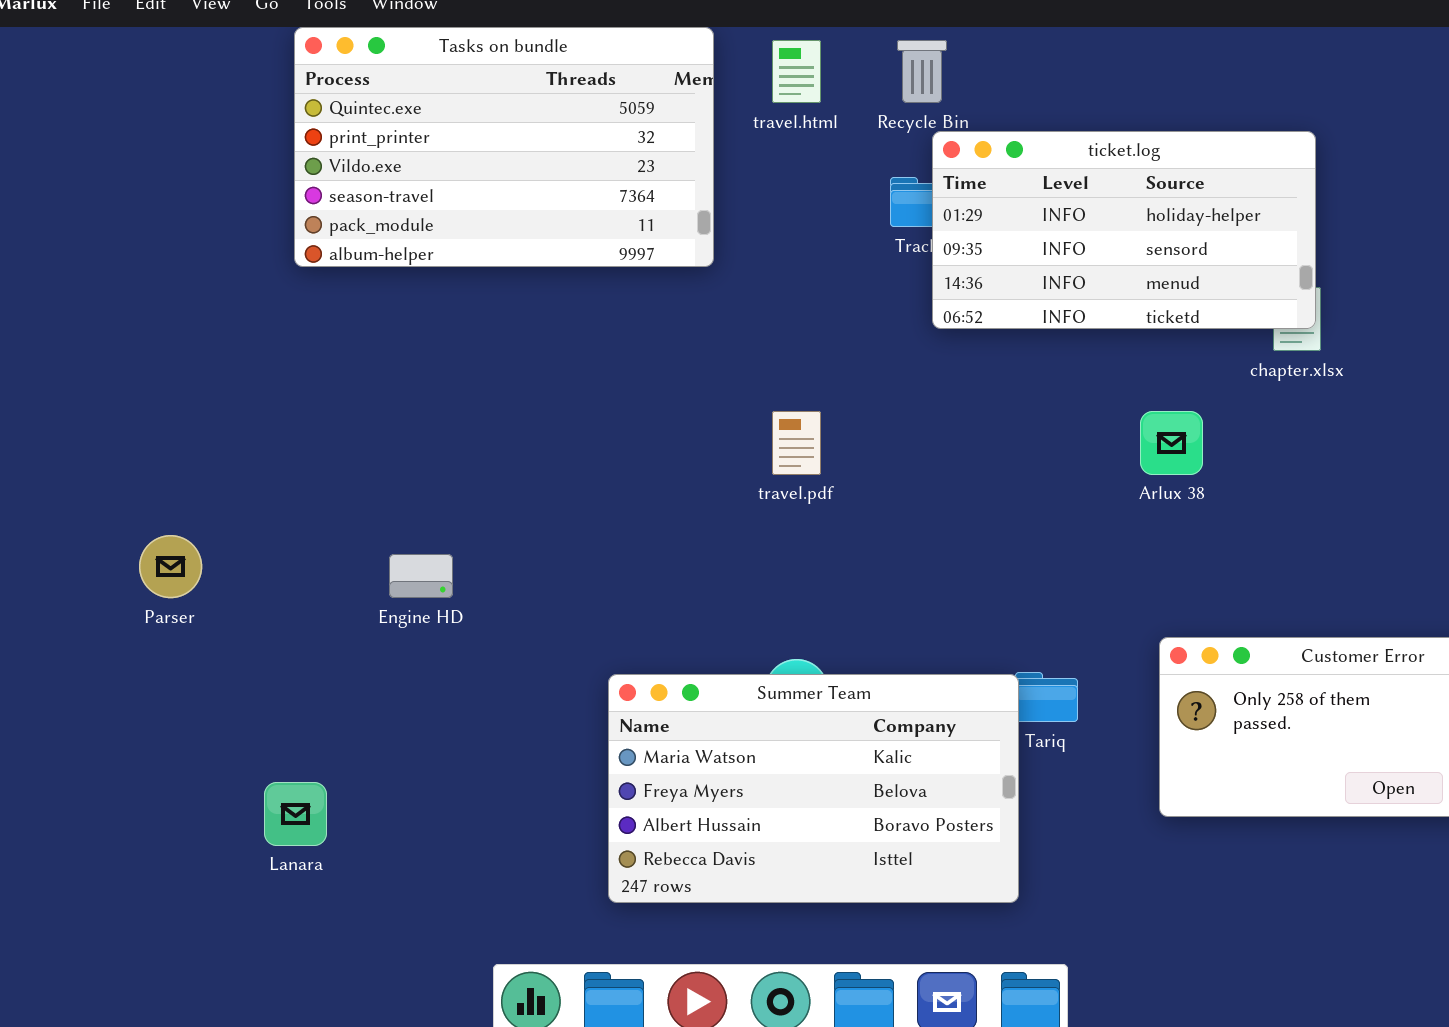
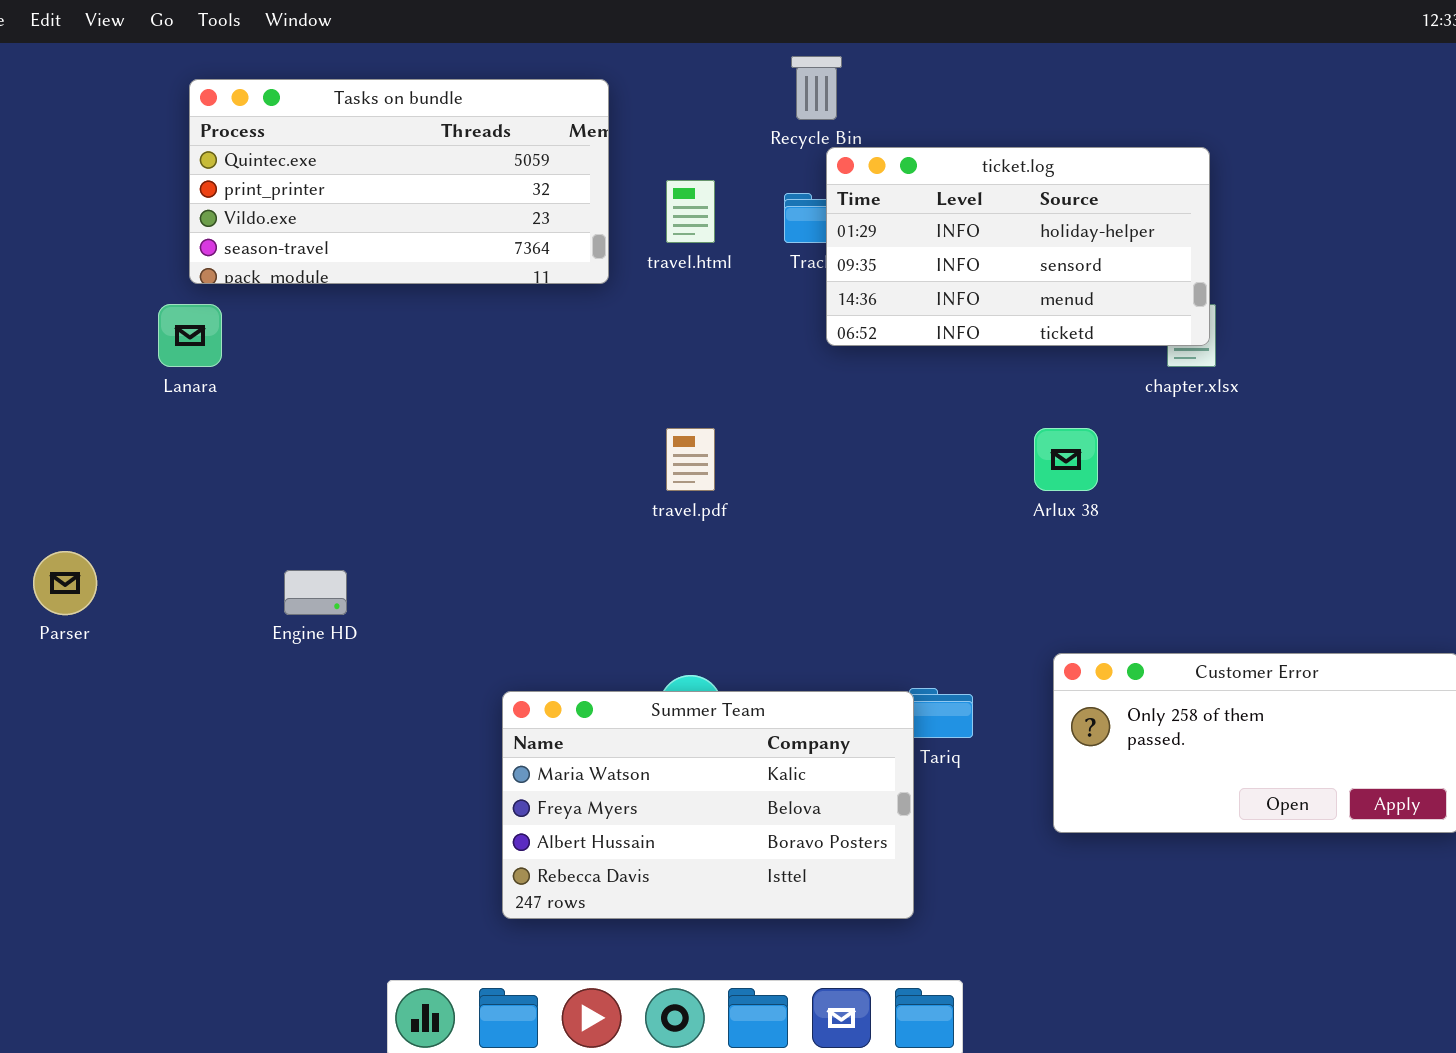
Tasks on bundle: [294,27,714,267] -> [189,79,609,284], resized
travel.html: [772,40,821,103] -> [666,180,715,243], moved
Lanara: [264,782,327,846] -> [158,304,222,367], moved

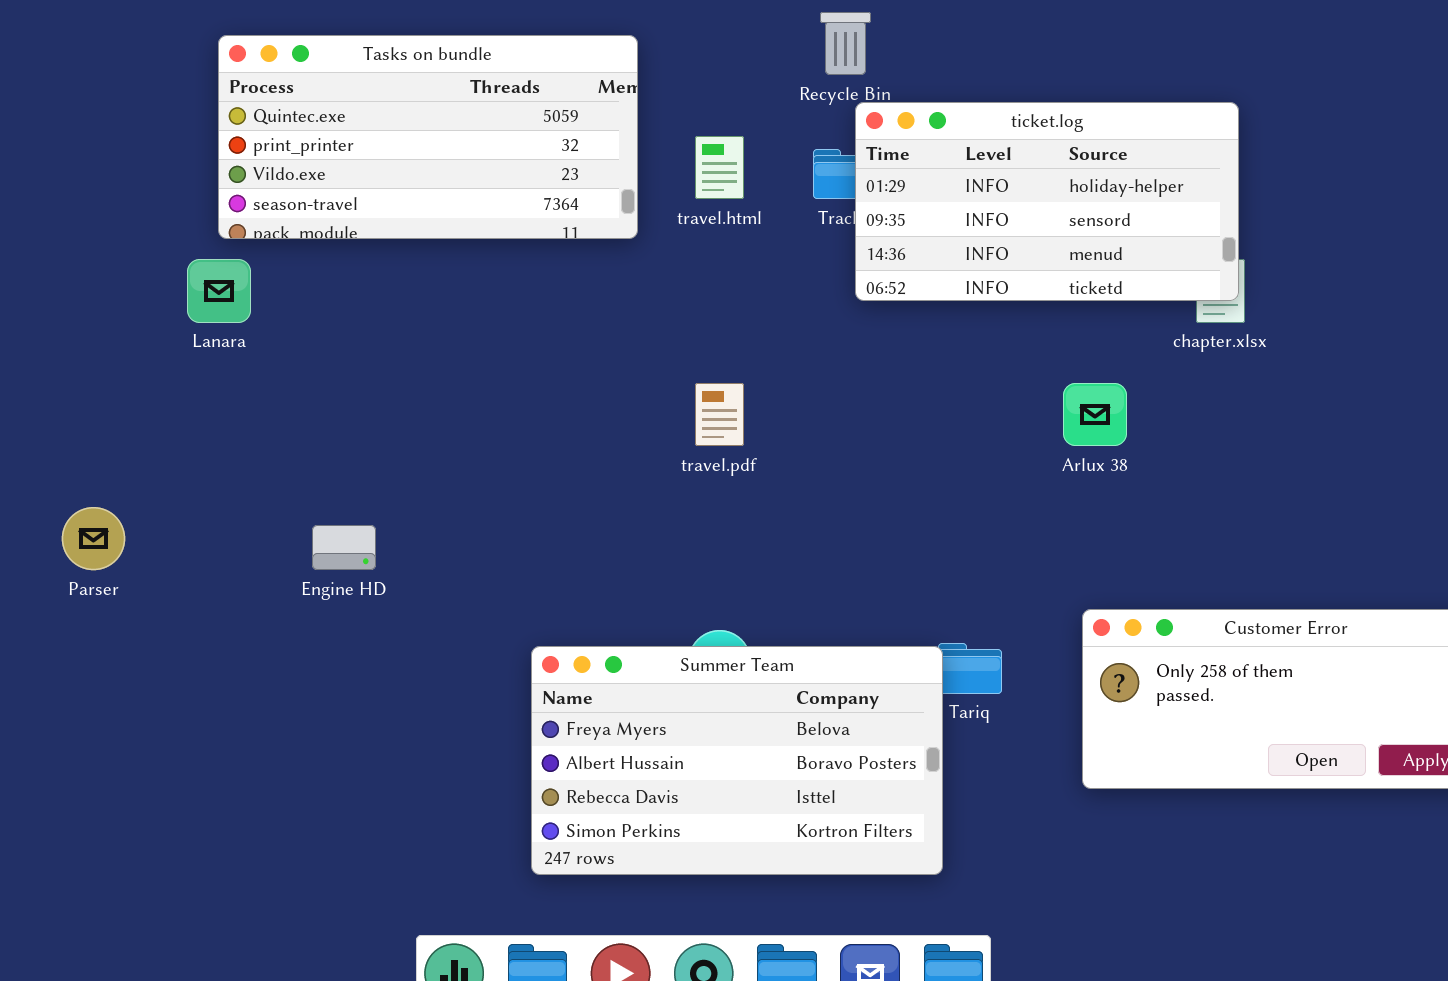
Summer Team: [502,691,914,919] -> [531,646,943,875], scrolled down 1 row

